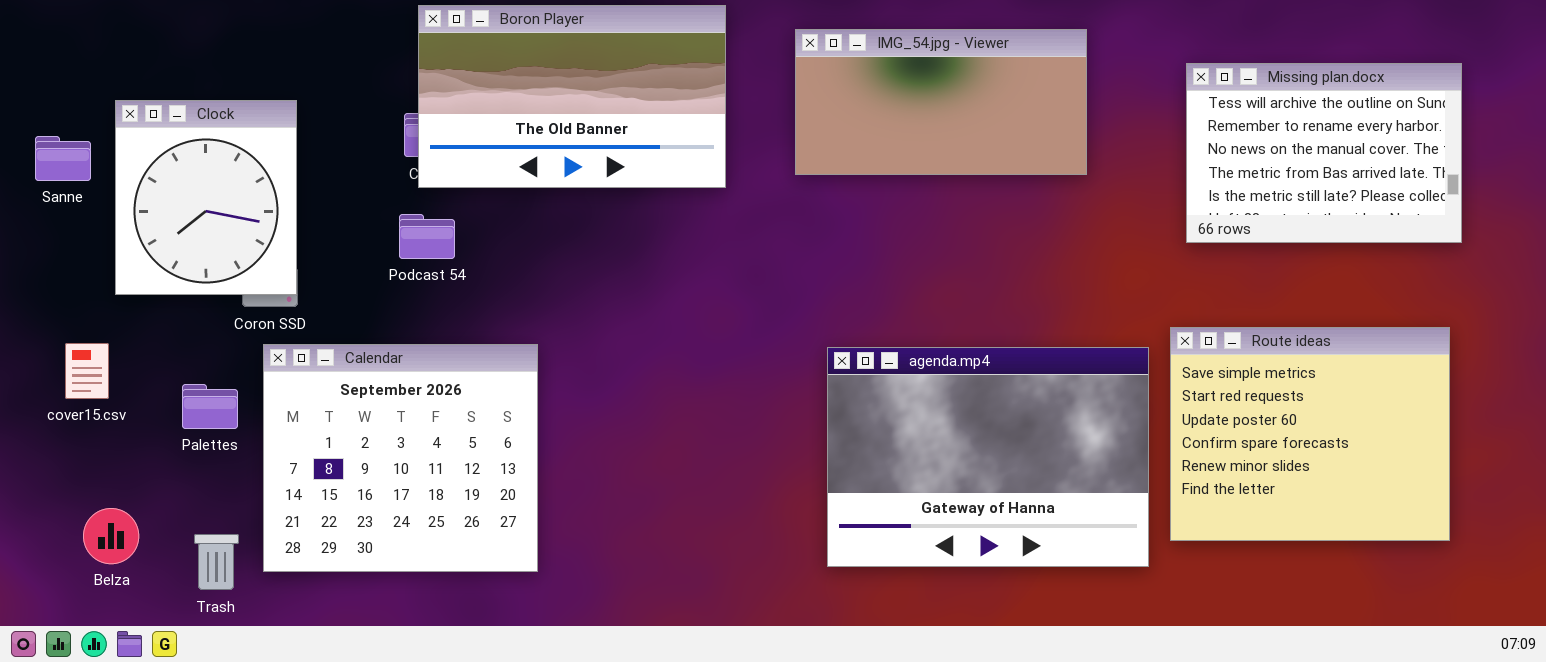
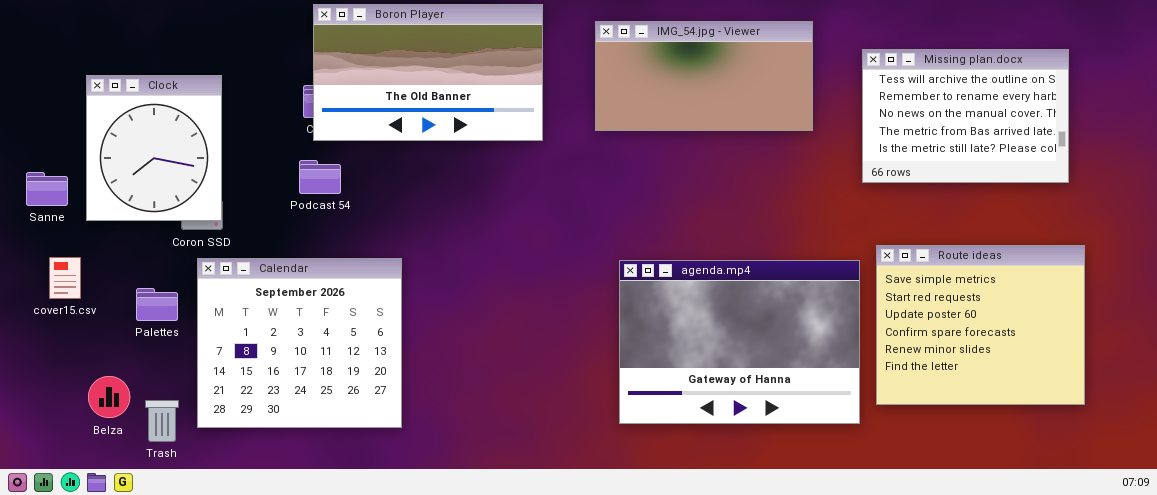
Missing plan.docx: [1186,63,1462,243] -> [862,49,1069,183], moved
Sanne: [35,136,91,181] -> [26,172,68,206], moved
Belza: [83,508,139,564] -> [88,376,130,418], moved

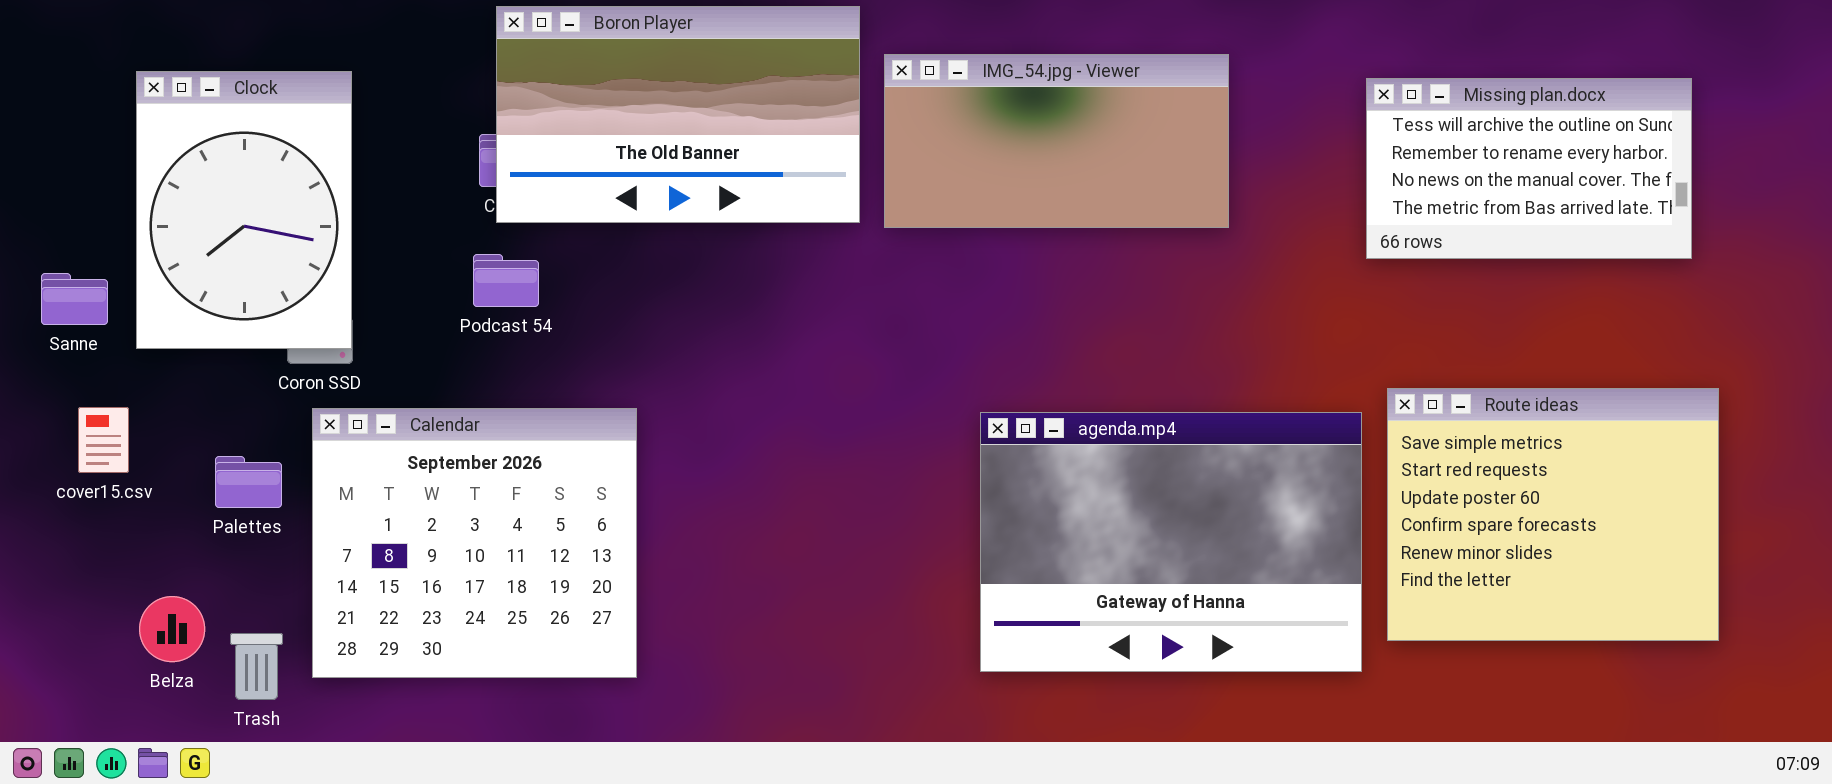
IMG_54.jpg - Viewer: [595,21,813,131] -> [884,54,1229,228], moved
Missing plan.docx: [862,49,1069,183] -> [1366,78,1692,259], resized
Clock: [86,75,222,221] -> [136,71,352,349], resized

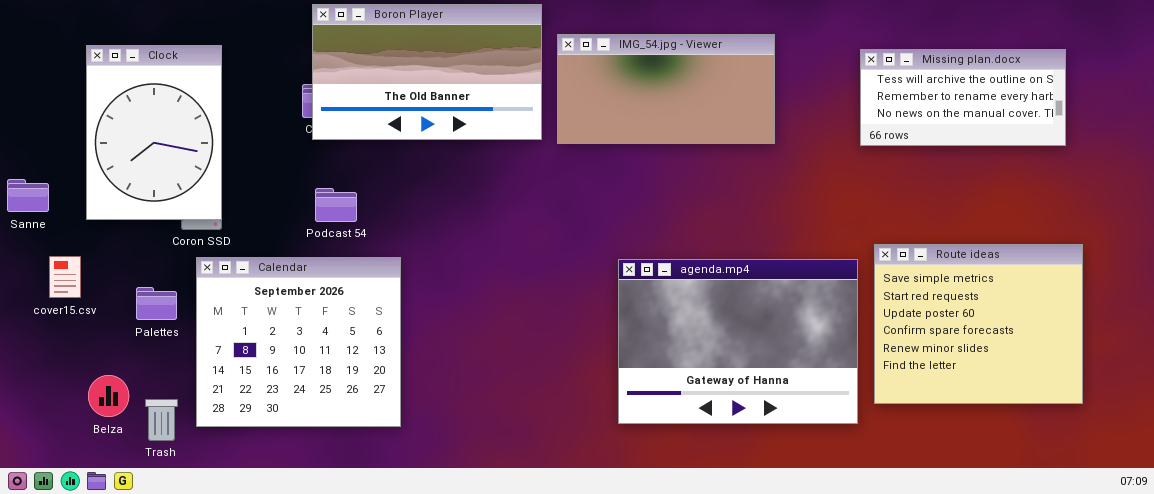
Missing plan.docx: [1366,78,1692,259] -> [860,49,1066,146], resized
Podcast 54: [473,254,539,307] -> [315,188,357,222], moved
Sanne: [41,273,108,325] -> [7,179,49,212], moved

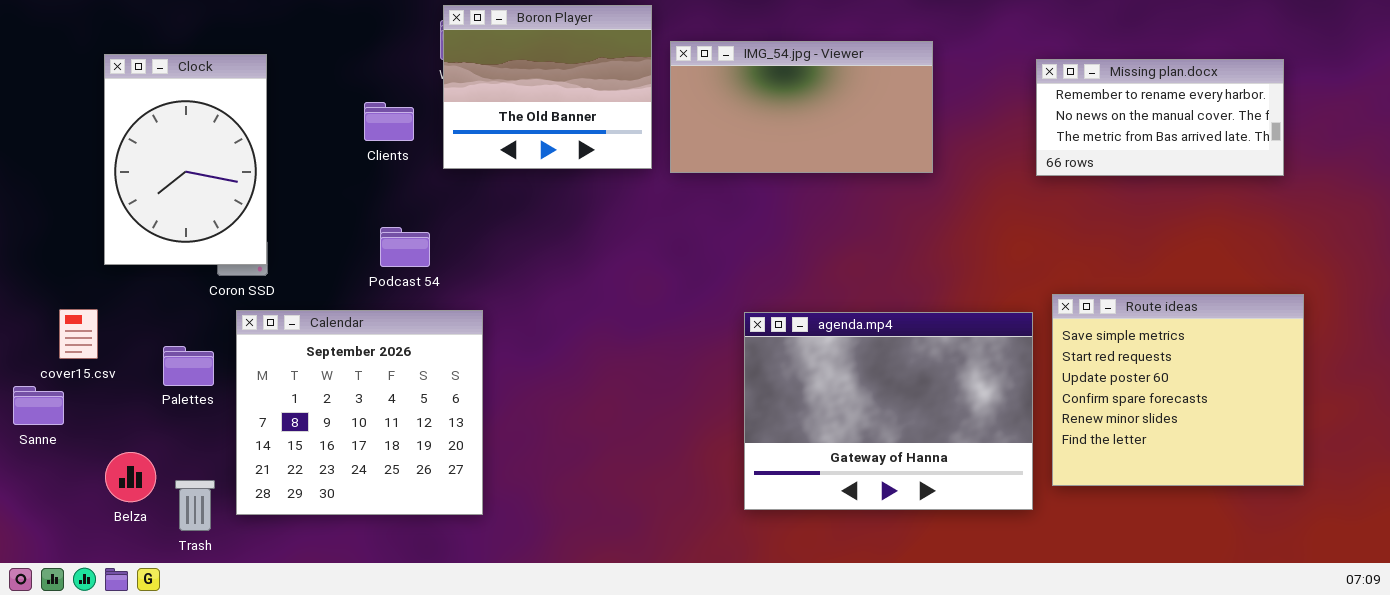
Boron Player: [312,4,542,140] -> [443,5,652,169], resized
Missing plan.docx: [860,49,1066,146] -> [1036,59,1284,176], scrolled down 1 row
Sanne: [7,179,49,212] -> [13,386,64,425], moved

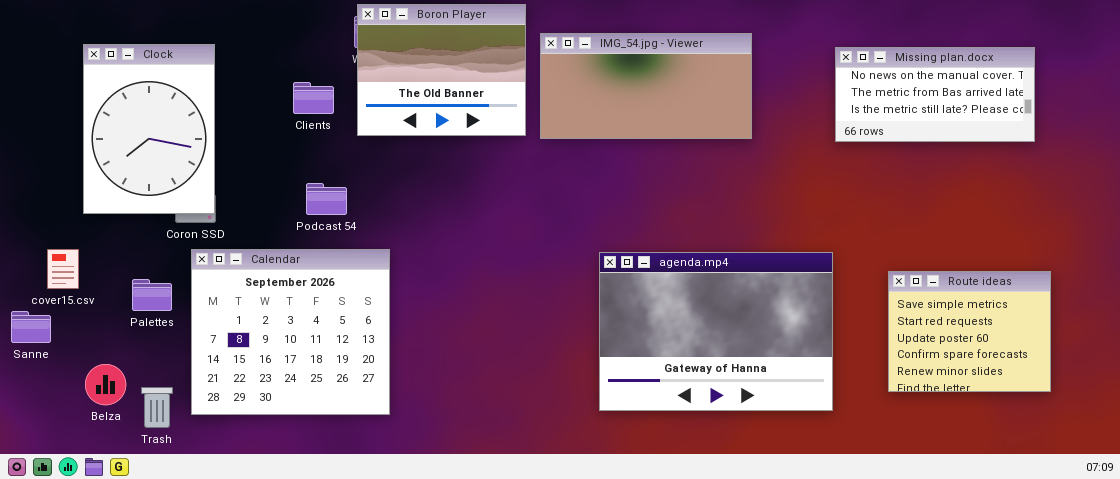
Missing plan.docx: [1036,59,1284,176] -> [835,47,1035,142], scrolled down 1 row
Route ideas: [1052,294,1304,486] -> [888,271,1051,392], resized

